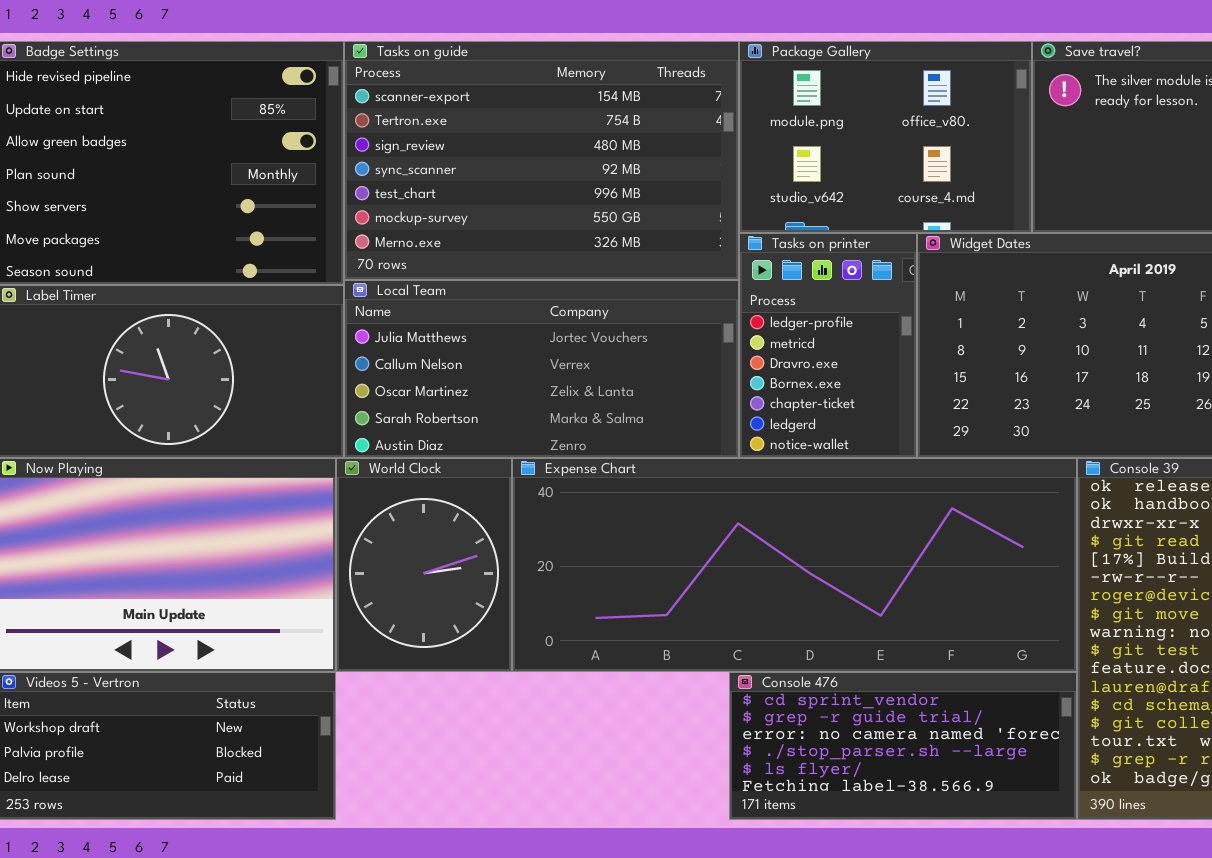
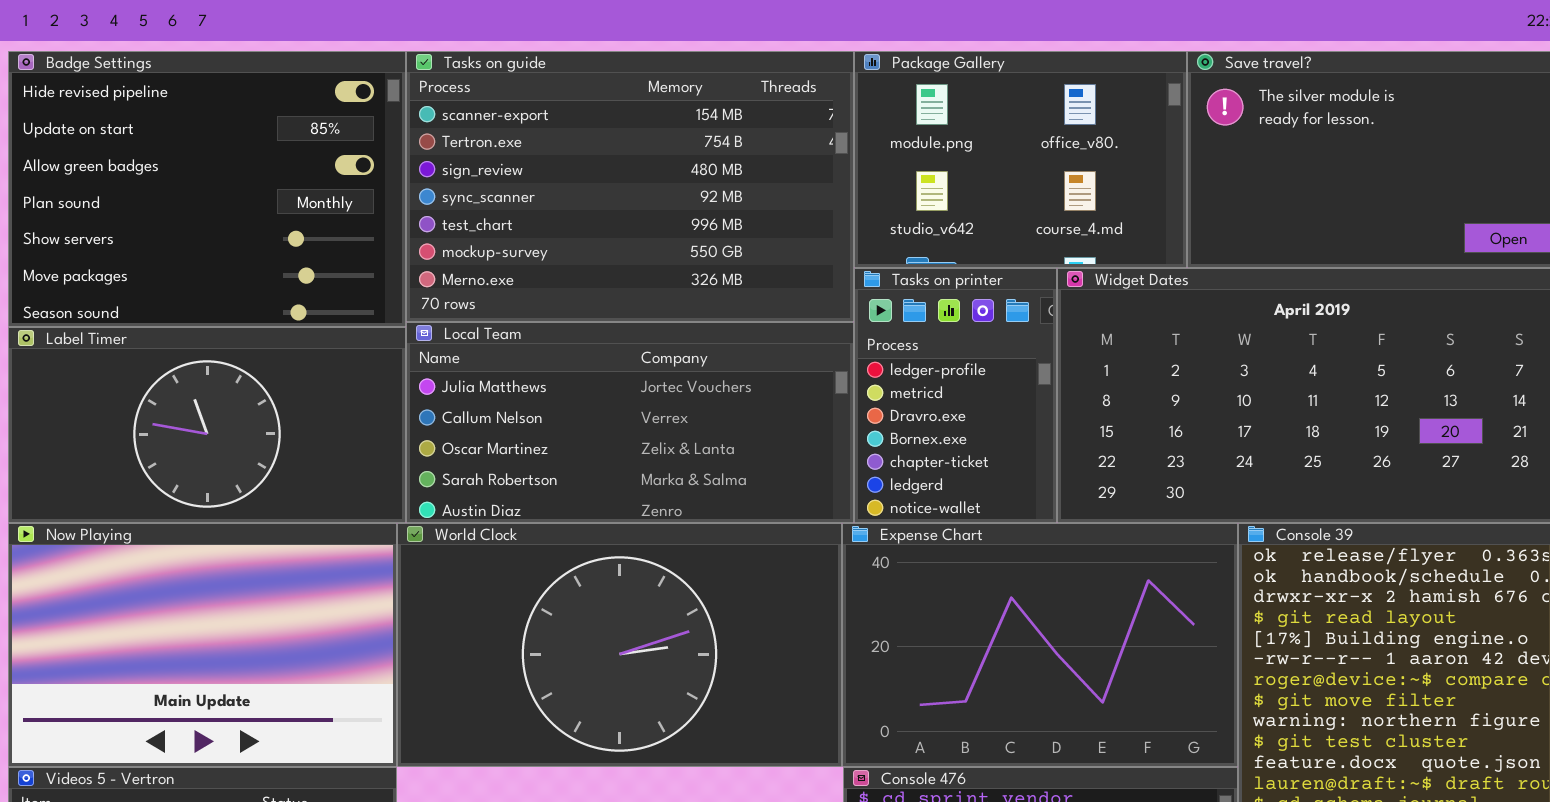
World Clock: [336,458,512,672] -> [397,523,842,767], resized
Expense Chart: [512,458,1077,672] -> [842,523,1238,767], resized

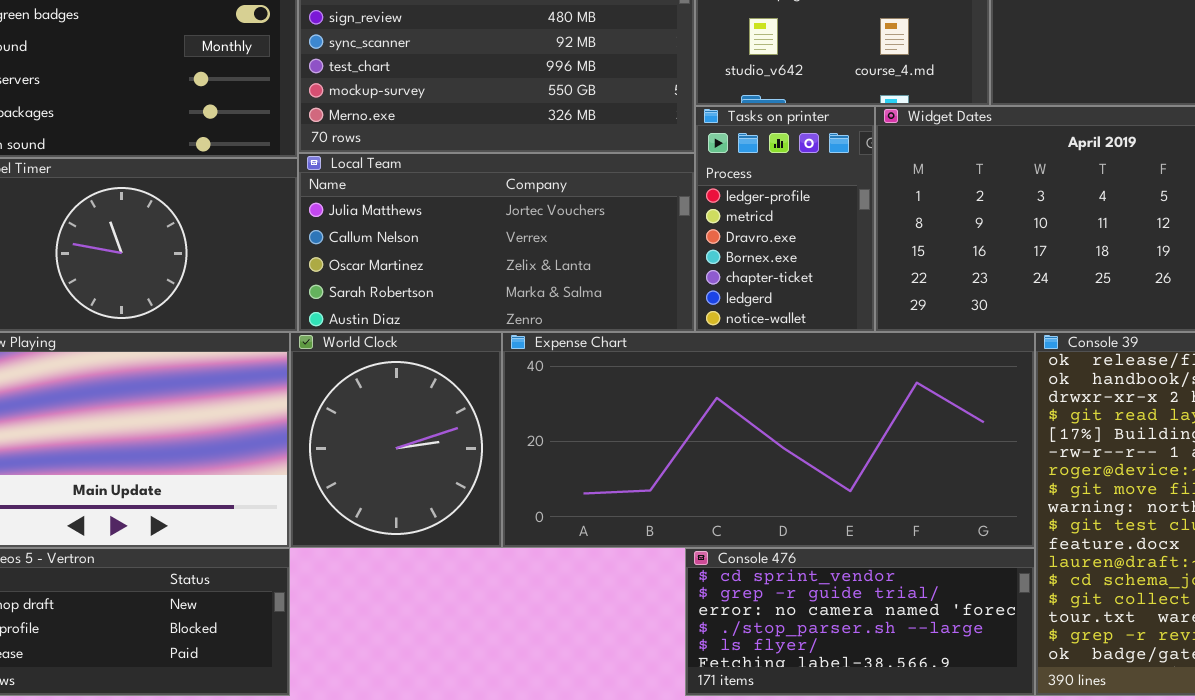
World Clock: [397,523,842,767] -> [290,332,502,548], resized
Expense Chart: [842,523,1238,767] -> [502,332,1035,548], resized

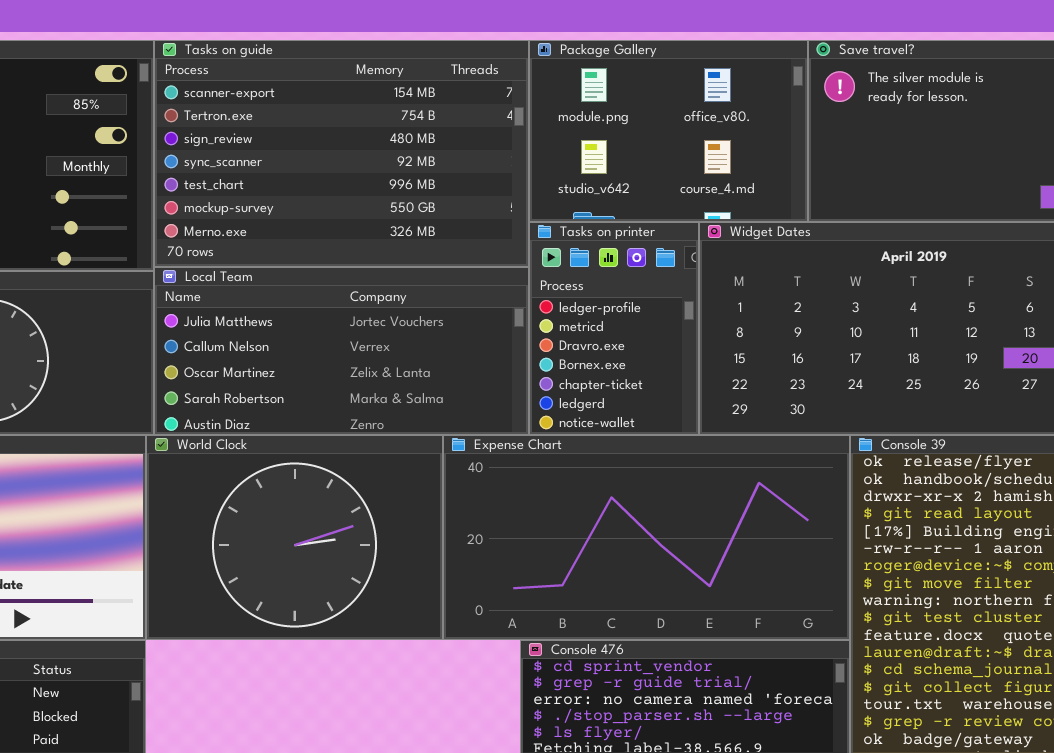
World Clock: [290,332,502,548] -> [146,435,443,640], resized
Expense Chart: [502,332,1035,548] -> [443,435,850,640], resized

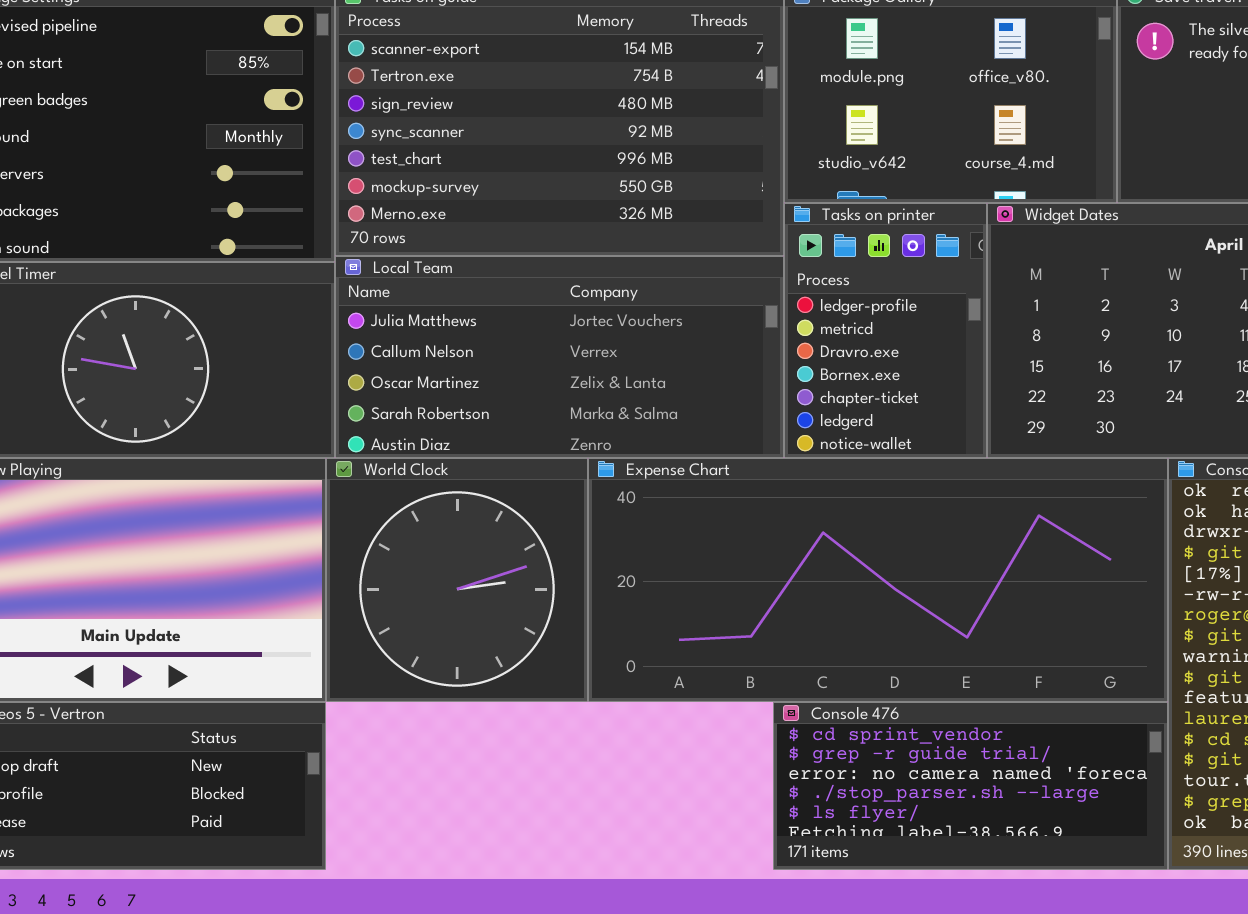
World Clock: [146,435,443,640] -> [326,458,588,702], resized
Expense Chart: [443,435,850,640] -> [588,458,1168,702], resized

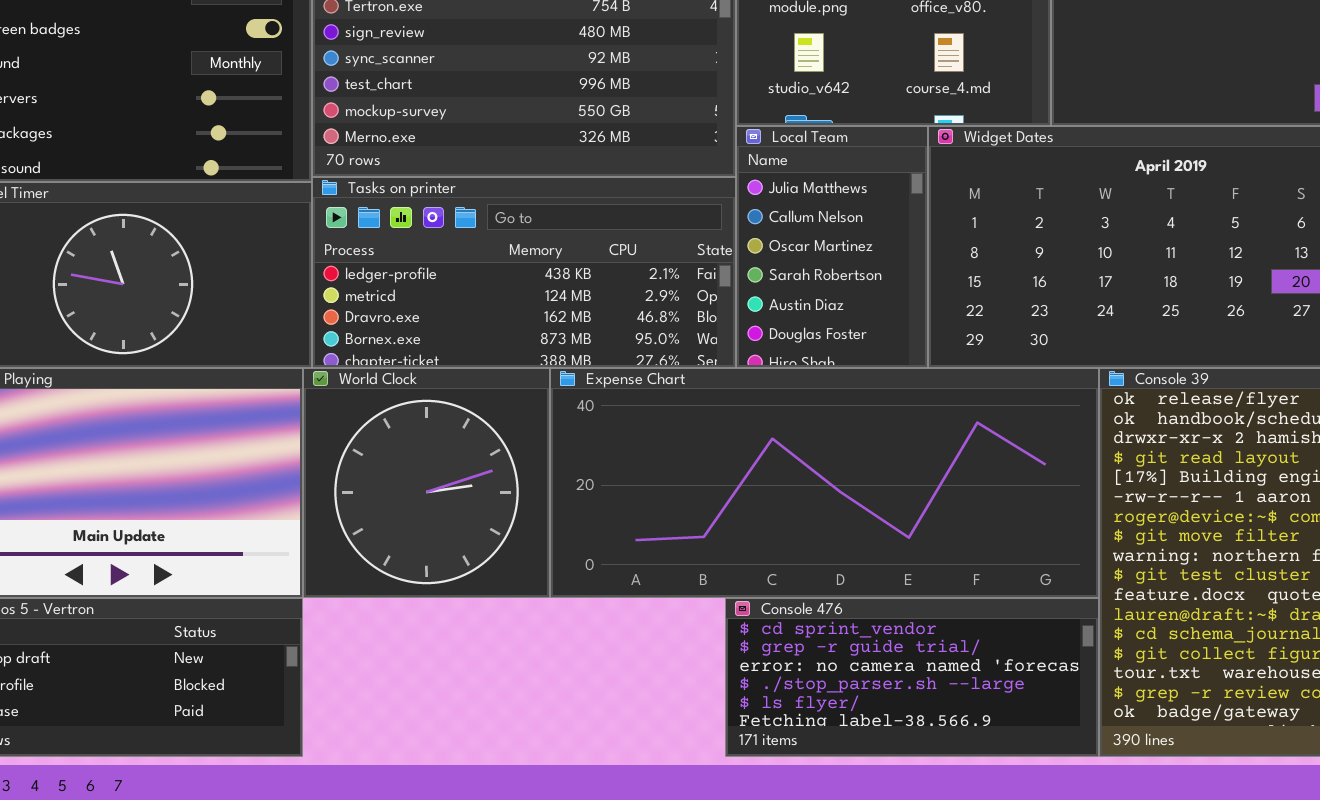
Tasks on printer: [784,203,987,458] -> [312,177,736,368], moved, resized
Local Team: [335,256,784,458] -> [736,126,928,368], moved, resized

